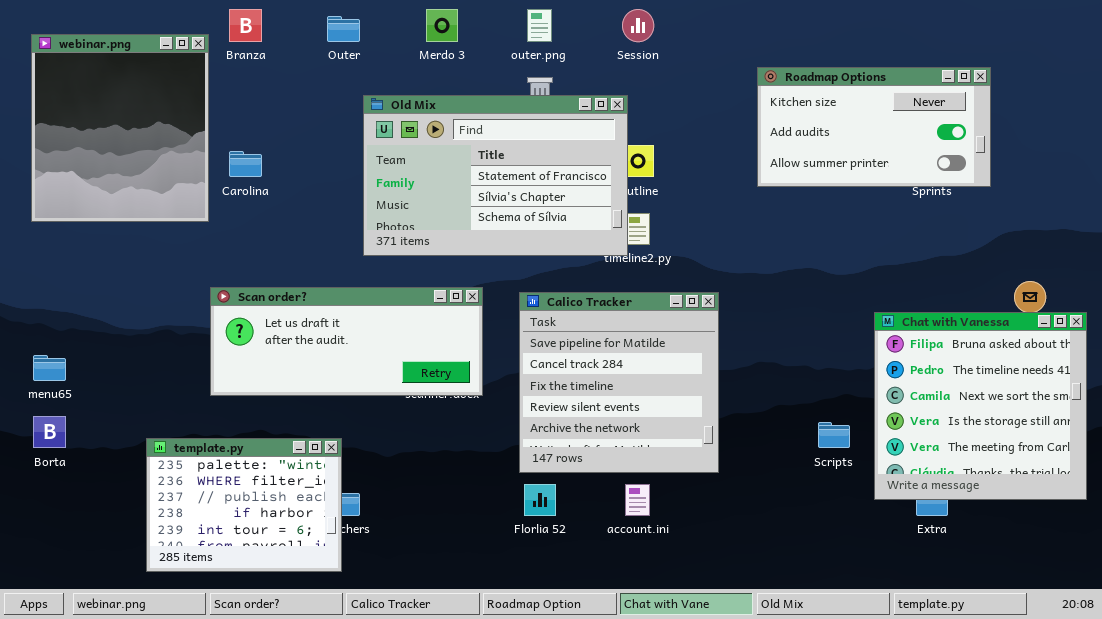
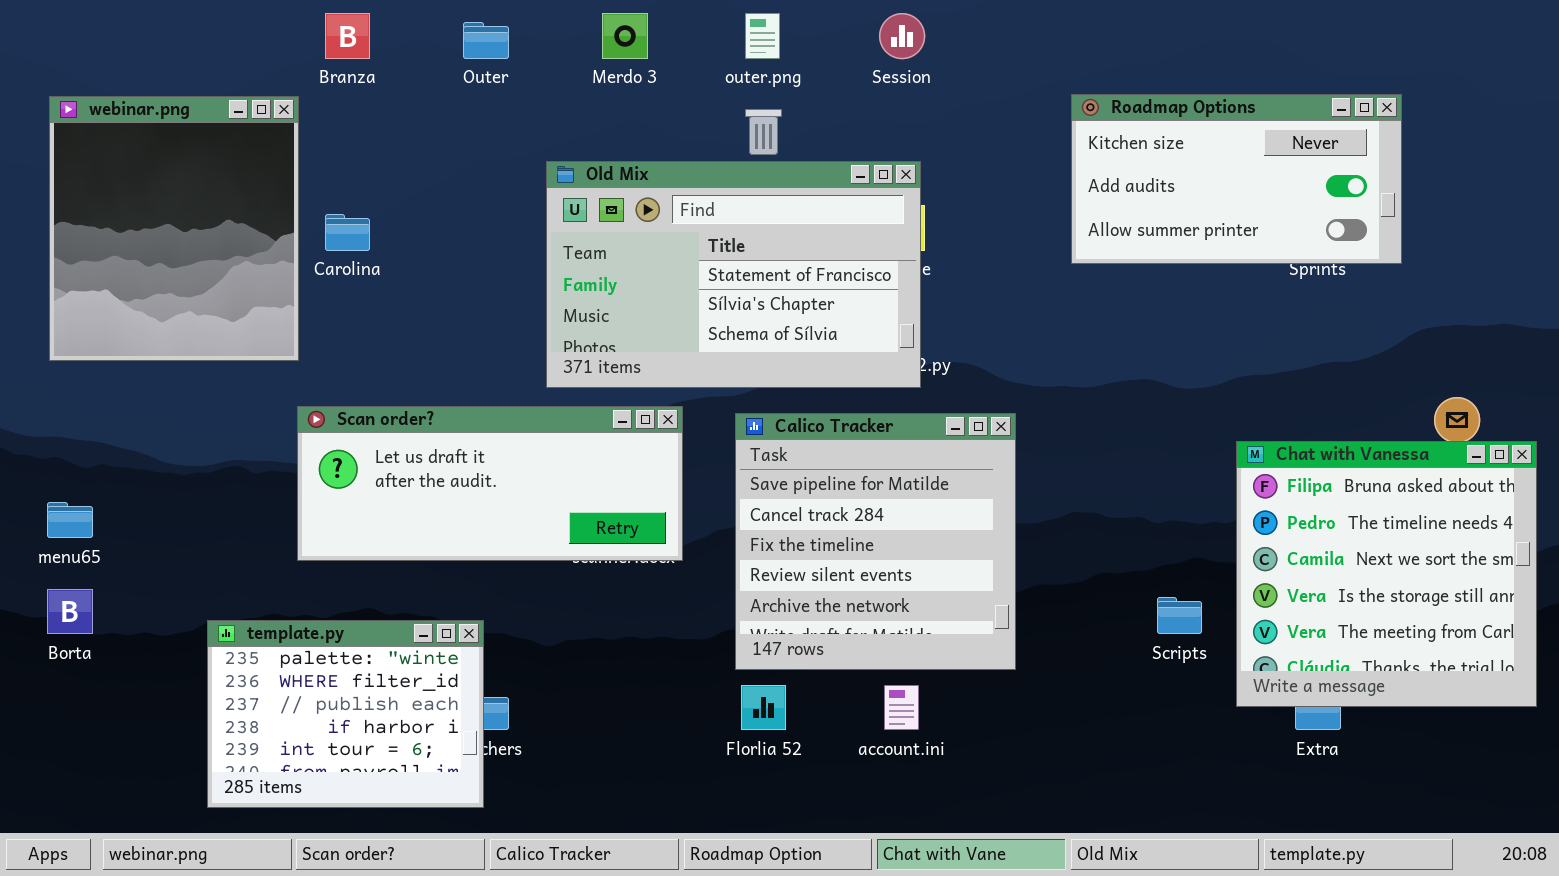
webinar.png: [31,34,209,222] -> [49,96,299,361], moved
Old Mix: [363,95,628,256] -> [546,161,921,388], moved

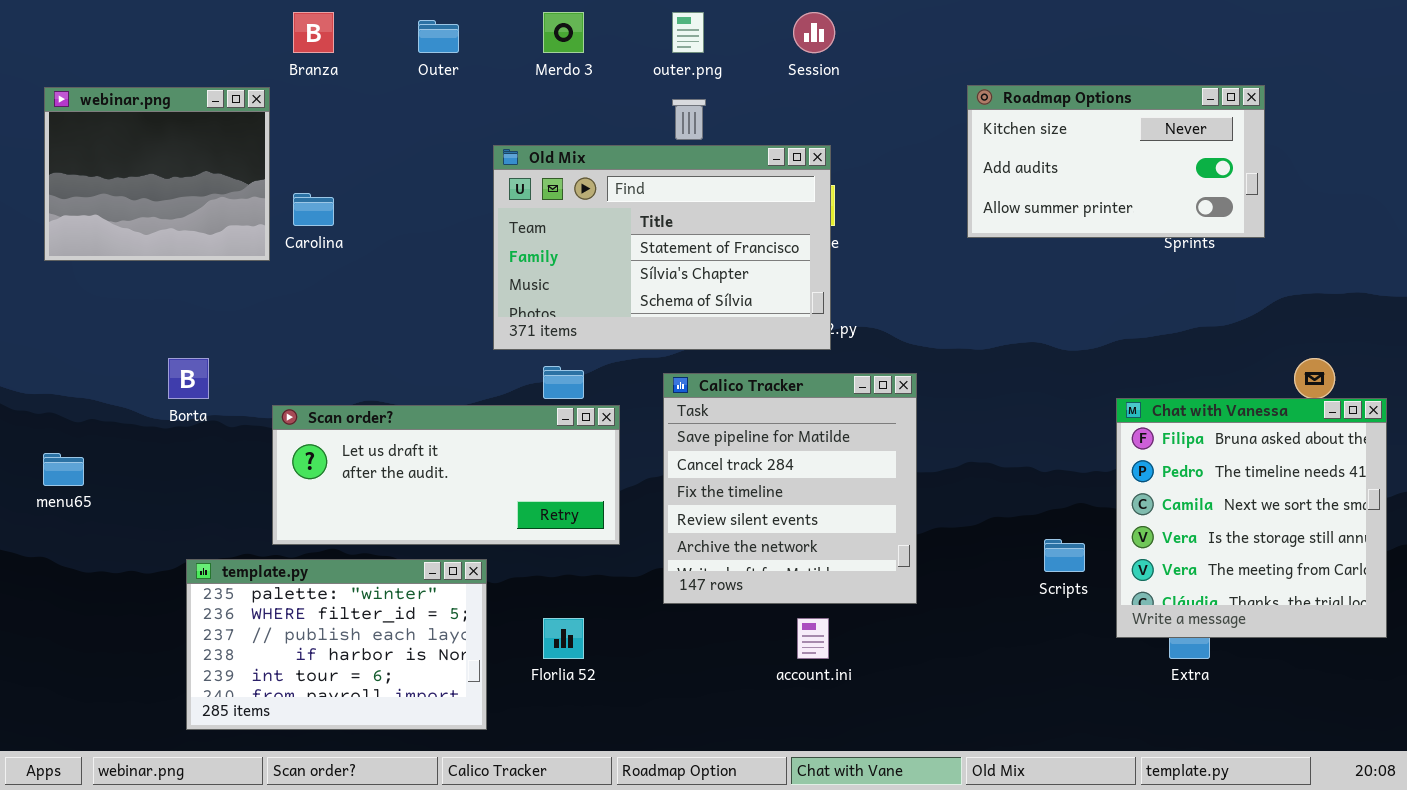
webinar.png: [49,96,299,361] -> [44,87,270,261], resized
Scan order?: [297,406,683,561] -> [272,405,620,545], moved
Borta: [47,589,93,634] -> [168,358,209,399], moved
template.py: [207,620,484,808] -> [186,559,487,730], resized
Florlia 52: [741,685,786,730] -> [543,618,584,659], moved

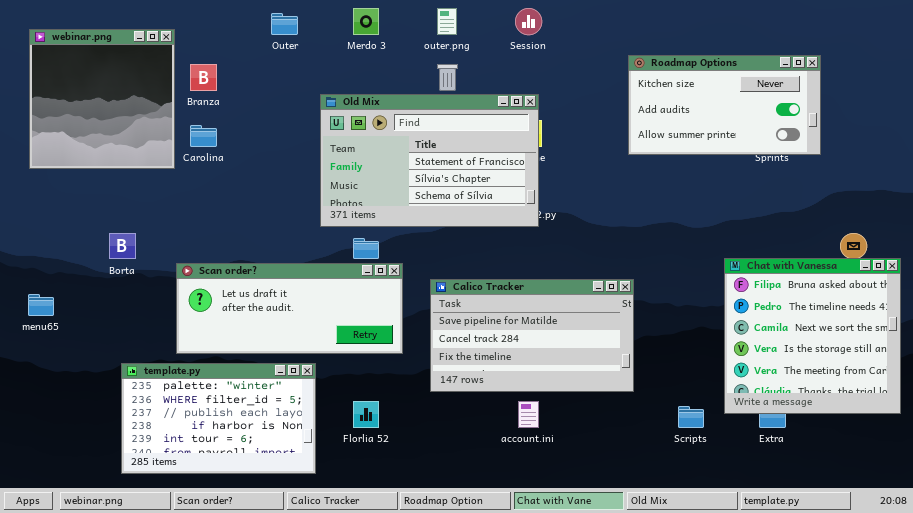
Branza: [293,12,334,53] -> [190,64,217,91], moved
webinar.png: [44,87,270,261] -> [29,29,175,169], resized
Calico Tracker: [663,373,917,604] -> [430,279,634,392], resized
Scripts: [1044,539,1085,572] -> [678,406,704,428], moved

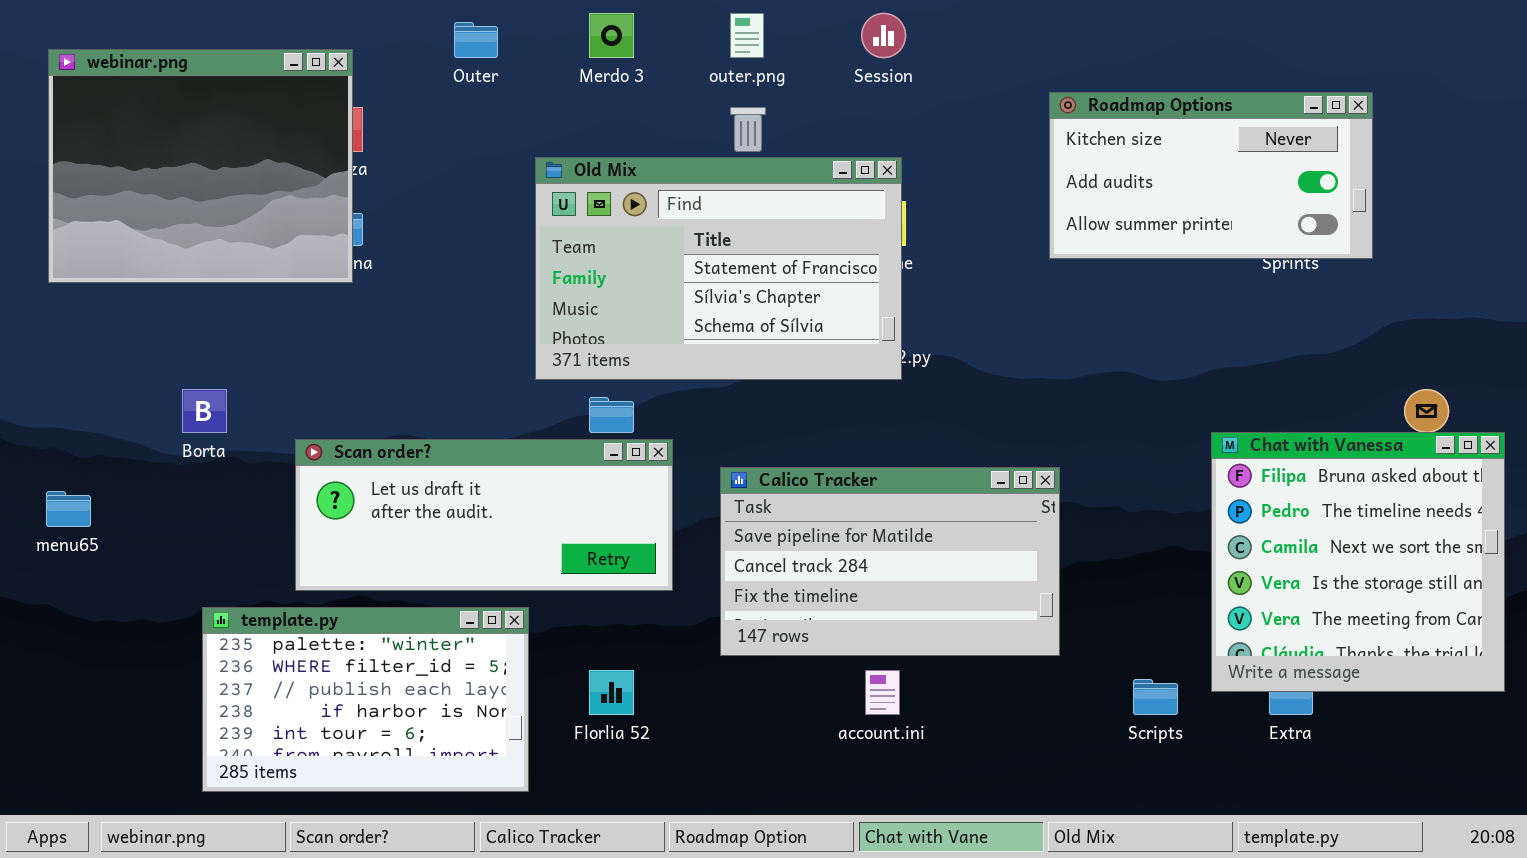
webinar.png: [29,29,175,169] -> [48,49,353,283], resized

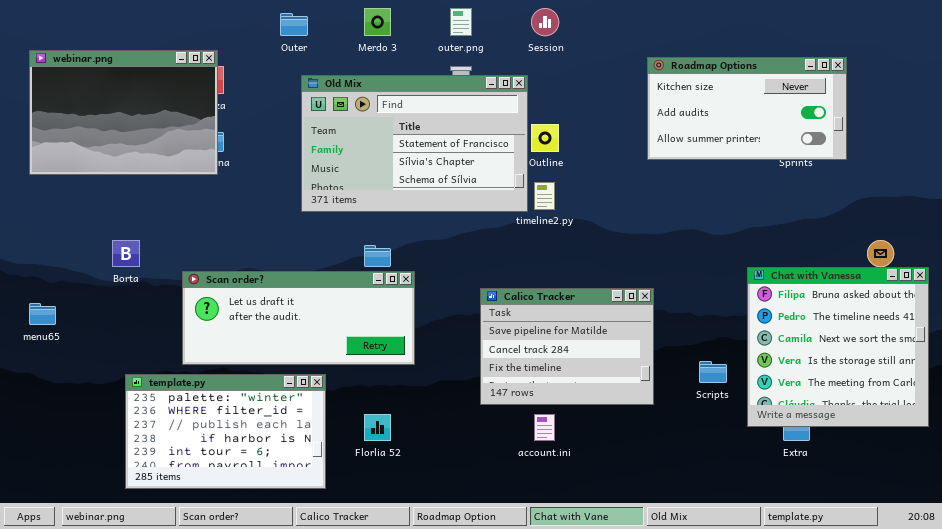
webinar.png: [48,49,353,283] -> [29,50,218,175], resized
Old Mix: [535,157,902,380] -> [301,75,528,212], moved
Calico Tracker: [720,467,1060,656] -> [480,288,654,405], resized
Scripts: [1133,679,1178,715] -> [699,361,727,383], moved

